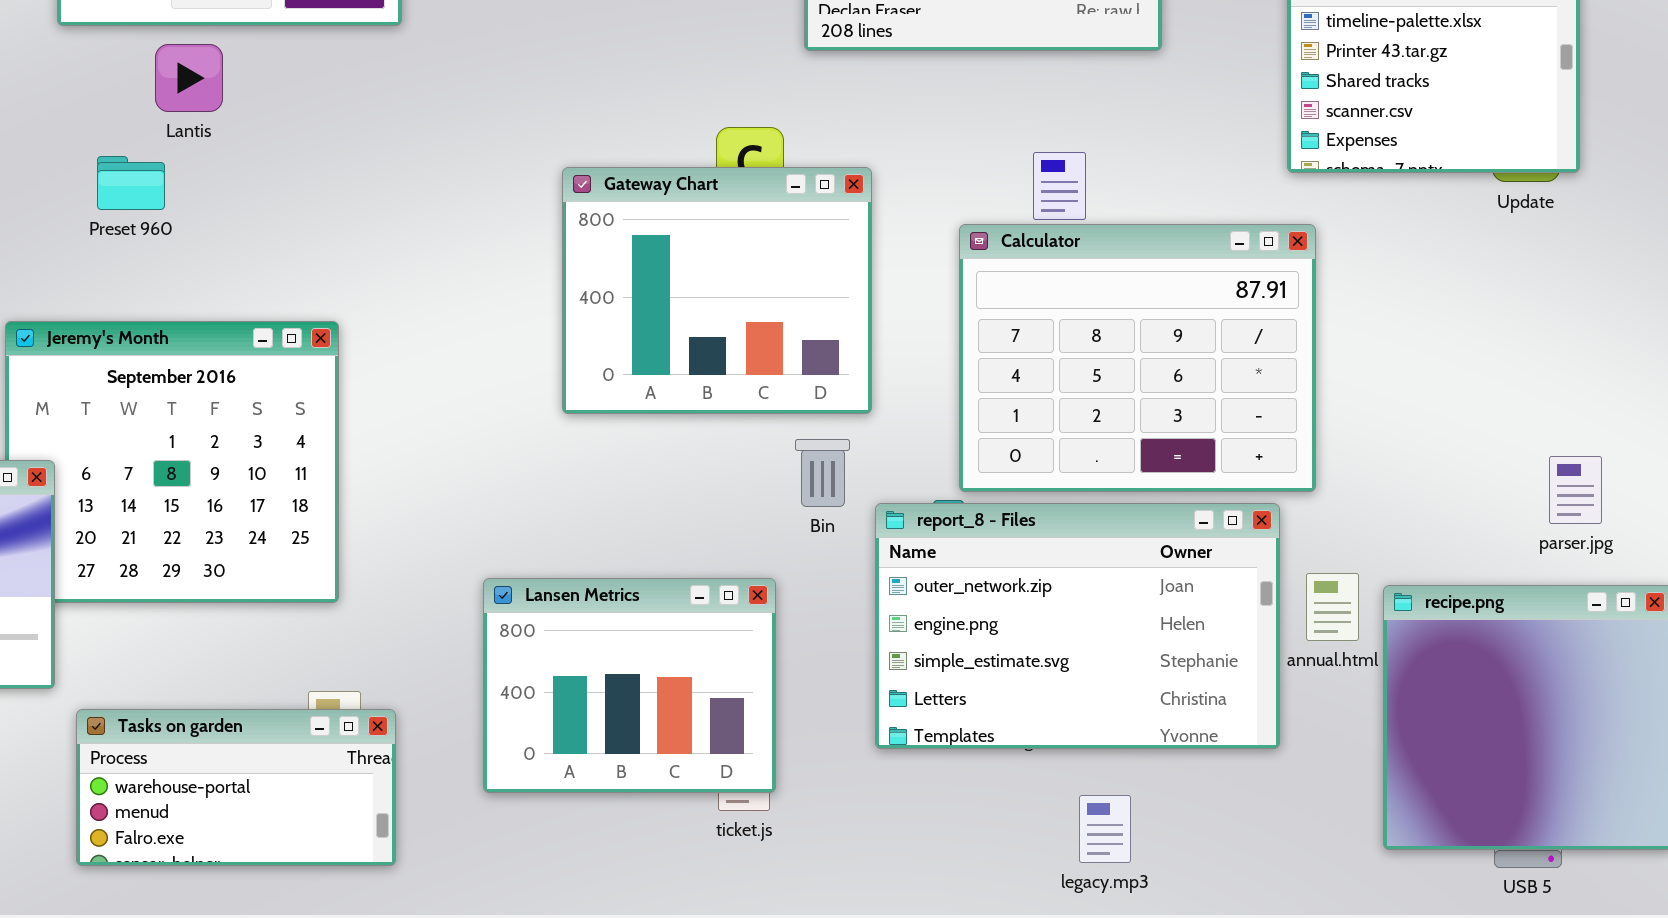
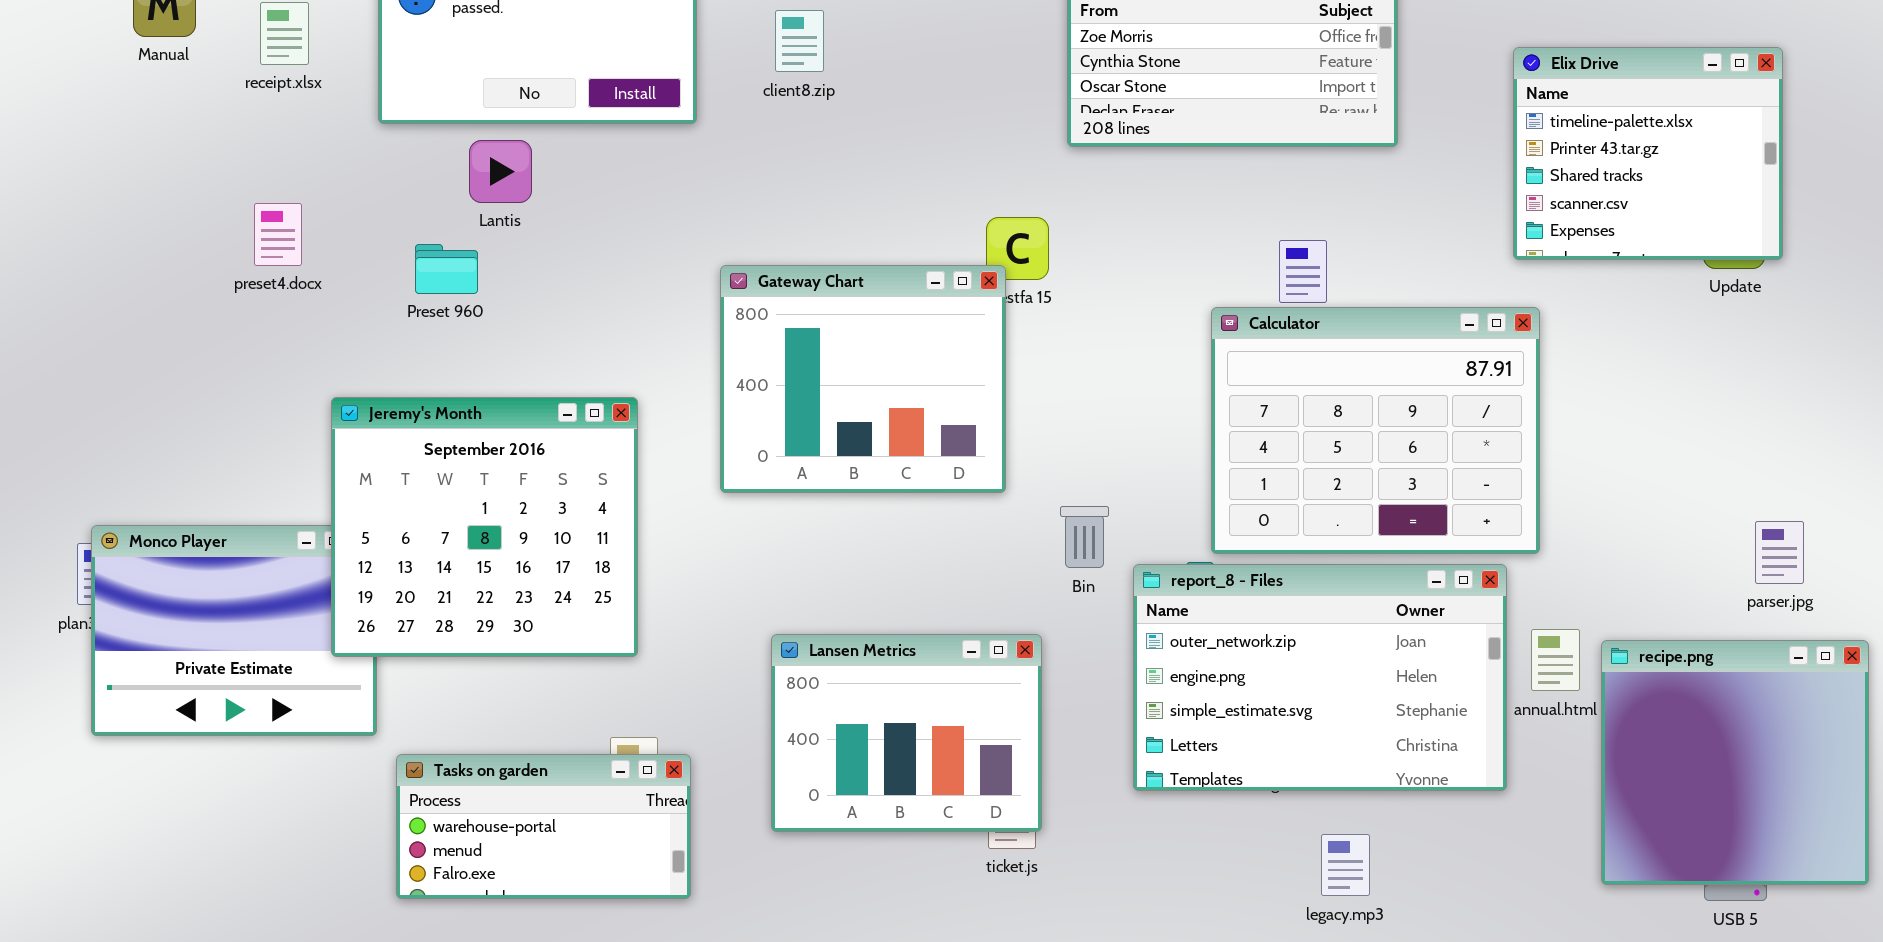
Gateway Chart: [562,167,872,414] -> [720,265,1006,493], moved
Jeremy's Month: [5,321,339,603] -> [331,397,638,657], raised

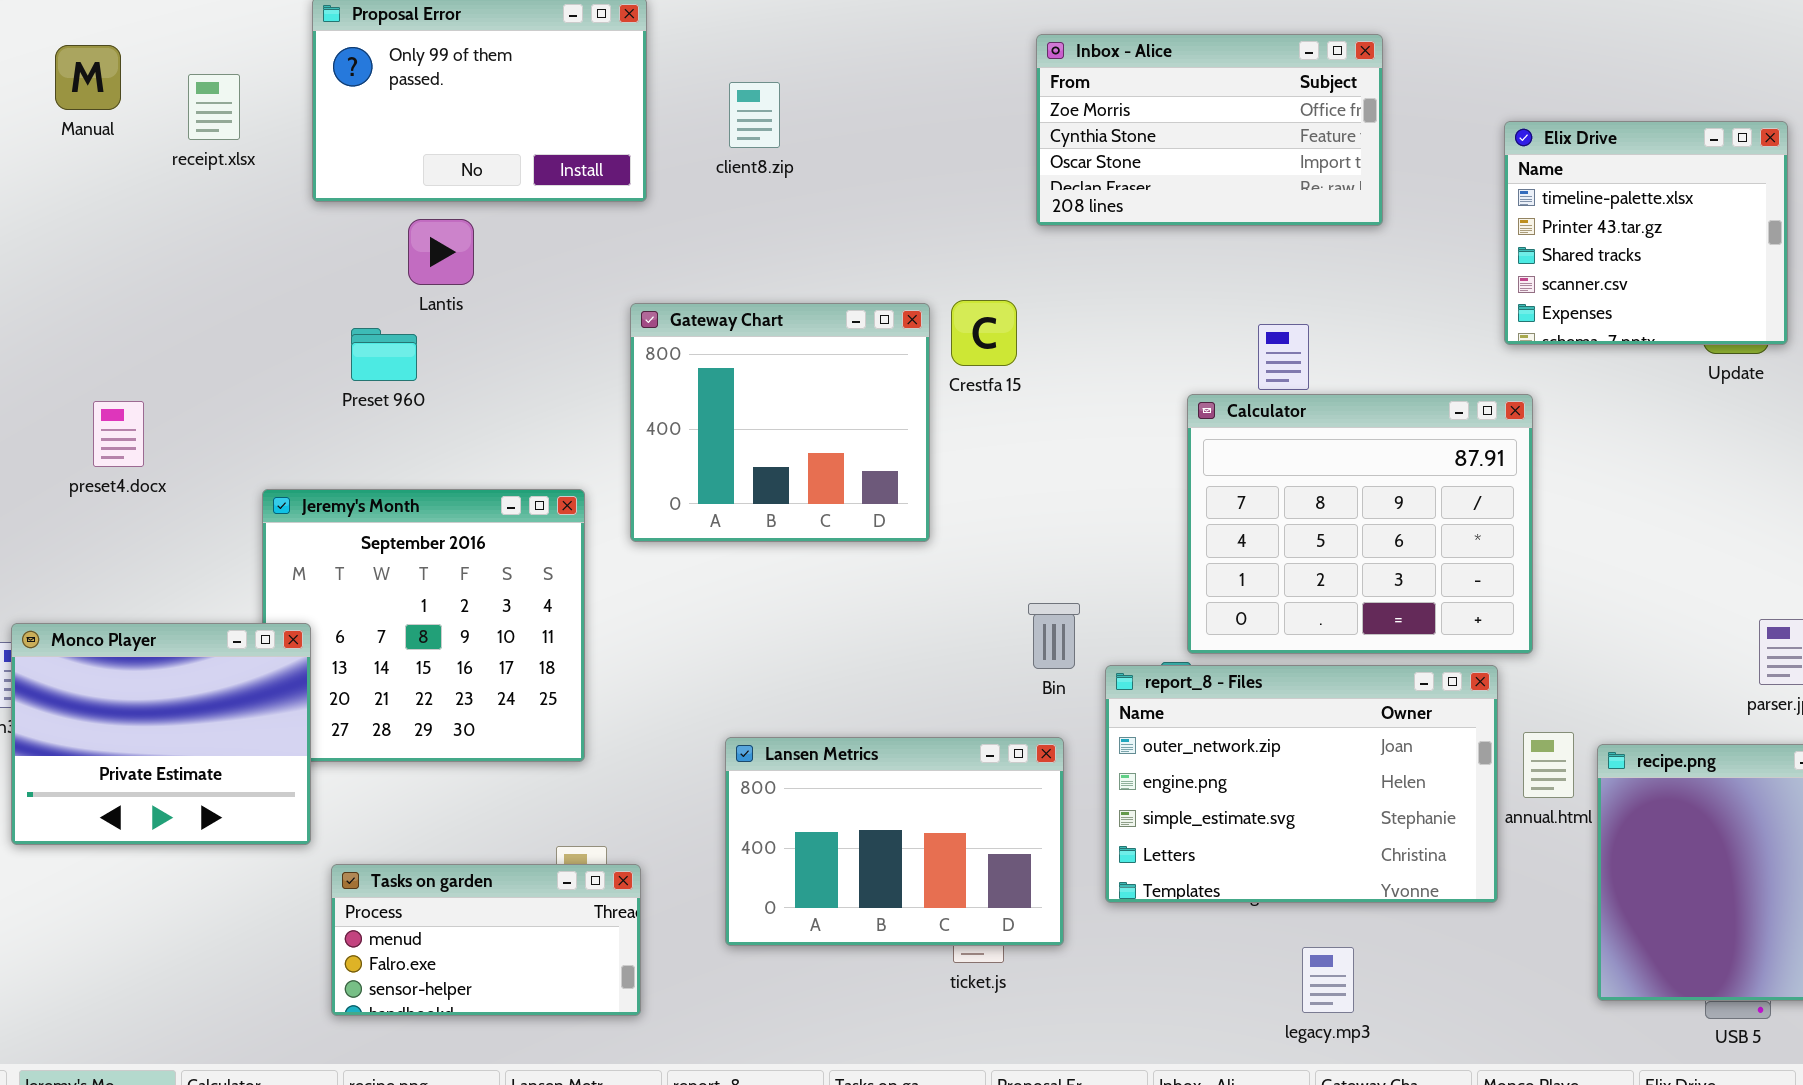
preset4.docx: [254,203,302,266] -> [93,401,144,467], moved
Gateway Chart: [720,265,1006,493] -> [630,303,930,542], moved
Monco Player: [91,525,377,736] -> [11,623,311,845], raised
Lansen Metrics: [771,634,1042,832] -> [725,737,1064,946], resized
Tasks on garden: [396,754,691,899] -> [331,864,641,1016], scrolled down 1 row

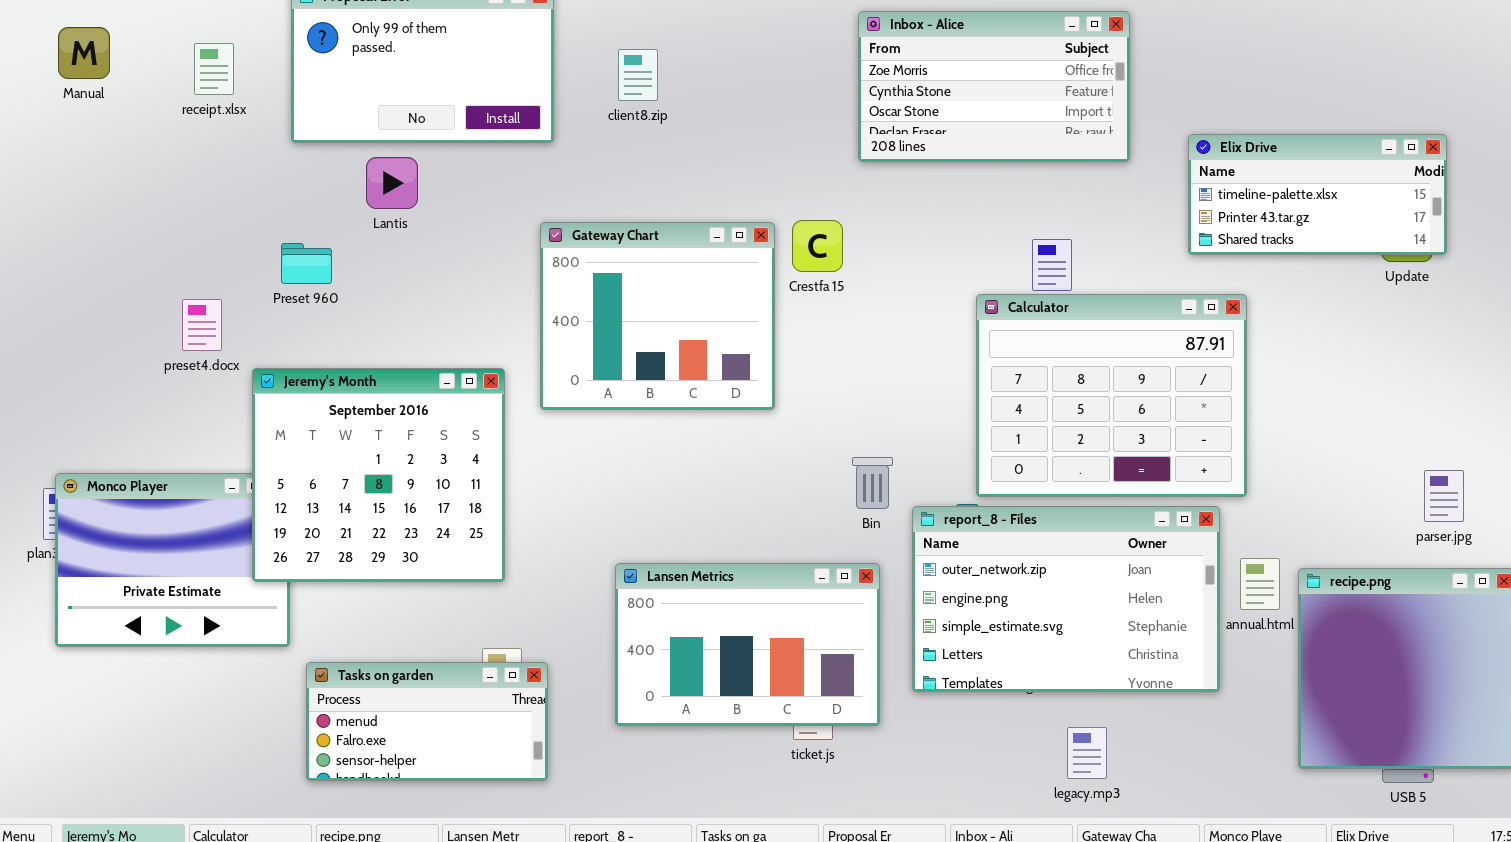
Manual: [55,45,121,110] -> [58,27,110,79], moved
Elix Drive: [1504,121,1788,345] -> [1188,134,1447,255], resized
Preset 960: [351,328,417,381] -> [281,243,332,284], moved
preset4.docx: [93,401,144,467] -> [182,299,222,351], moved
Jeremy's Month: [262,489,585,762] -> [252,368,505,582], raised

